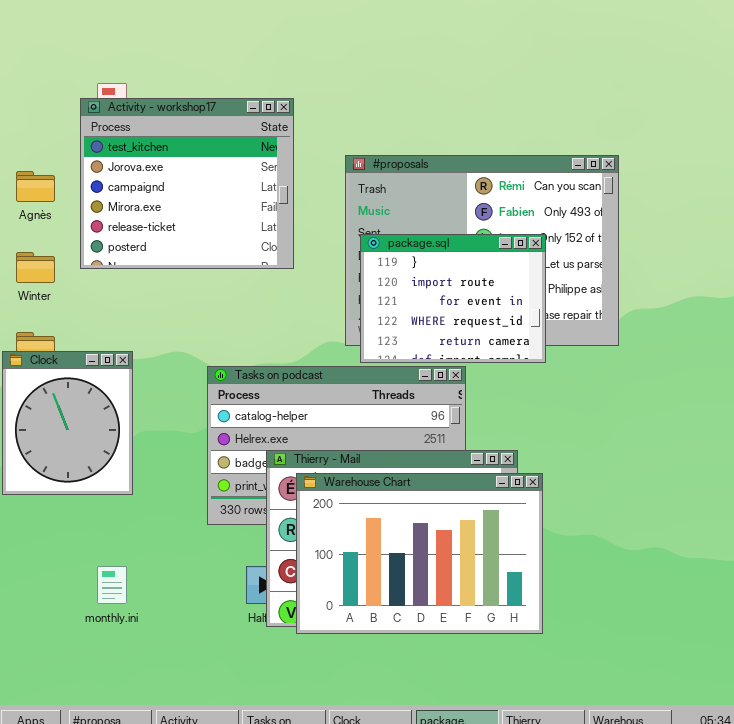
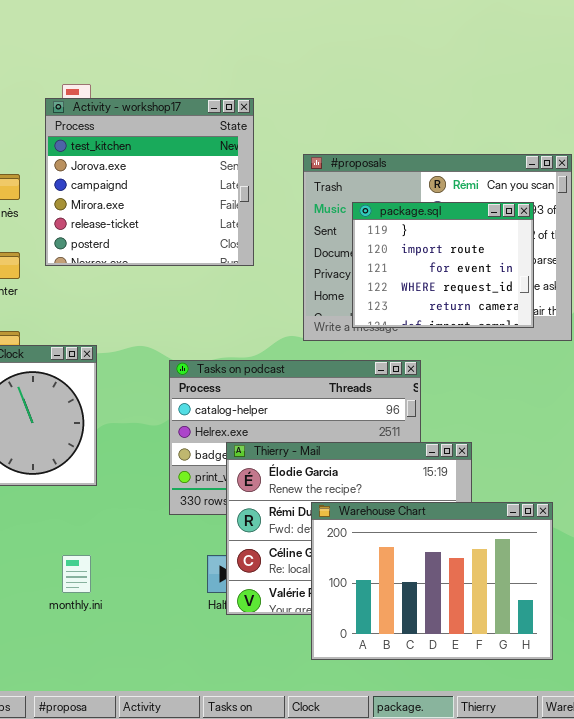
package.sql: [360,234,546,363] -> [352,202,534,328], moved
Warehouse Chart: [296,473,543,634] -> [311,502,553,660], moved

